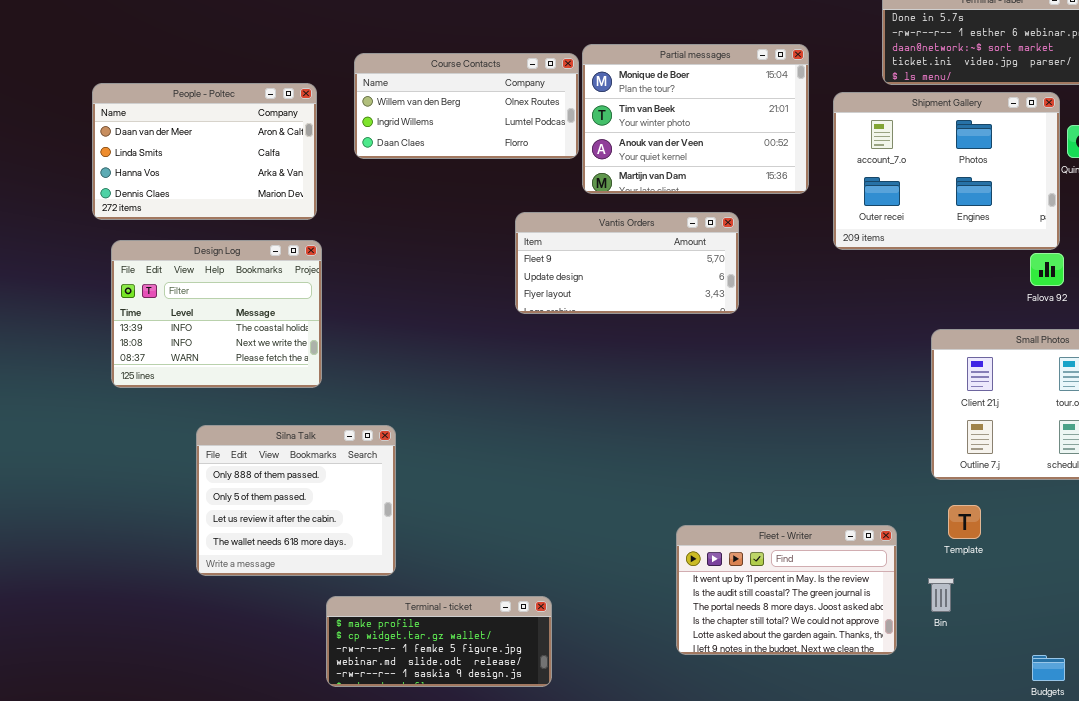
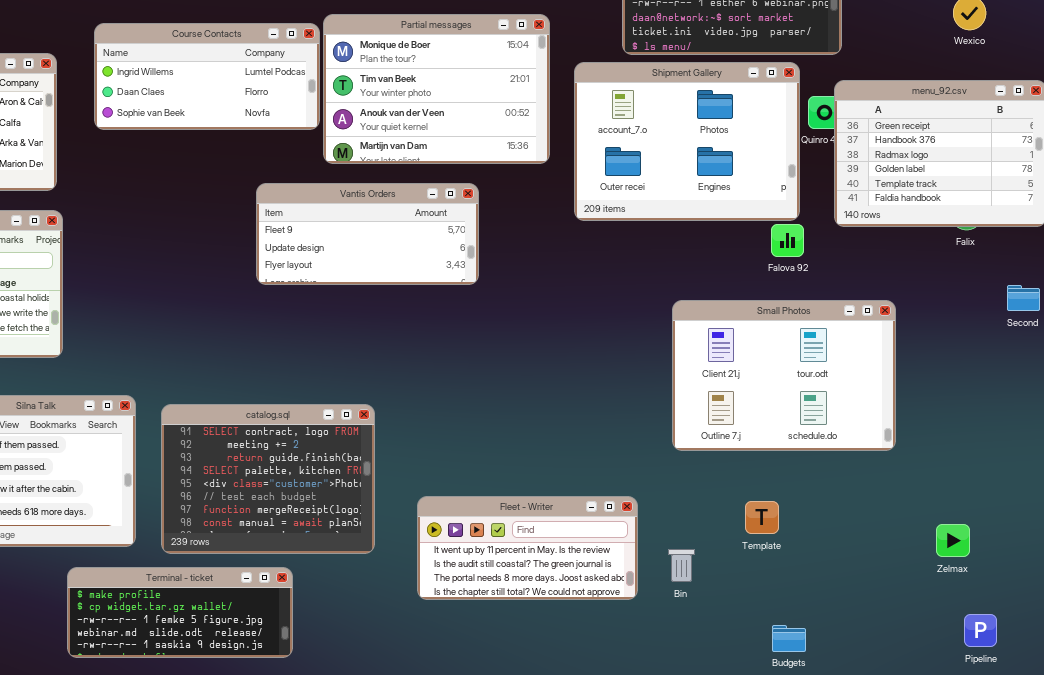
Course Contacts: [354,53,579,159] -> [94,23,320,130], scrolled down 1 row
catalog.sql: none -> [161,404,375,554], opened
Template: [948,505,981,539] -> [745,501,779,534], moved
Fleet - Writer: [676,525,897,655] -> [417,496,638,600], resized

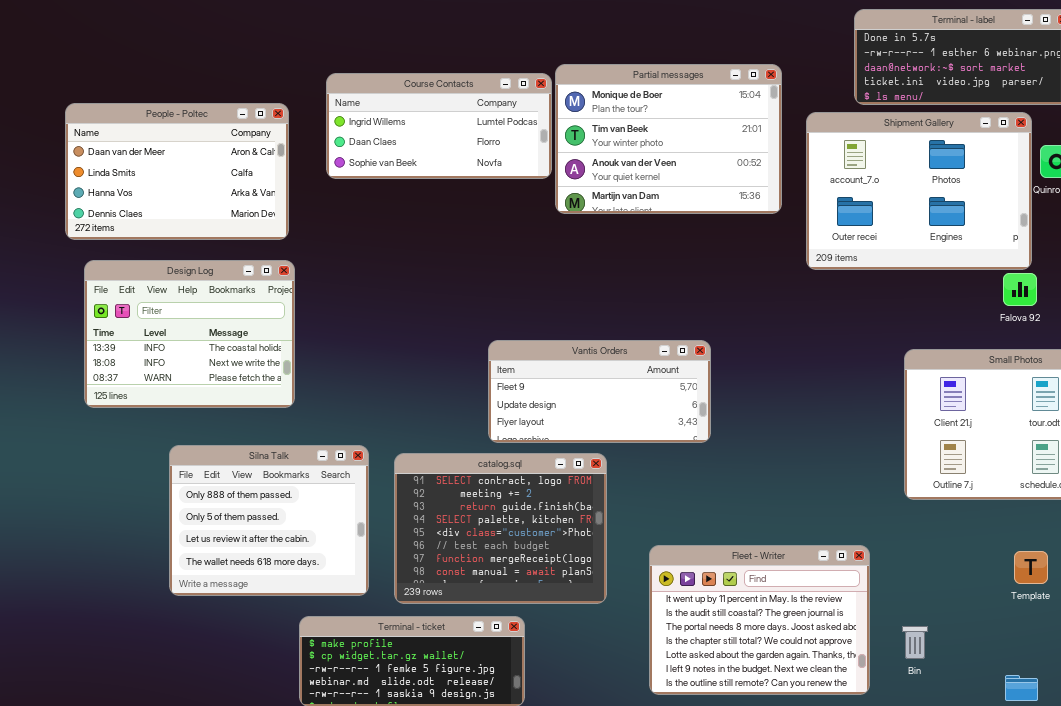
Vantis Orders: [256,183,479,285] -> [488,340,711,443], moved
Fleet - Writer: [417,496,638,600] -> [649,545,870,695], resized
Template: [745,501,779,534] -> [1014,551,1048,584], moved
Bin: [668,549,695,582] -> [902,626,928,659], moved

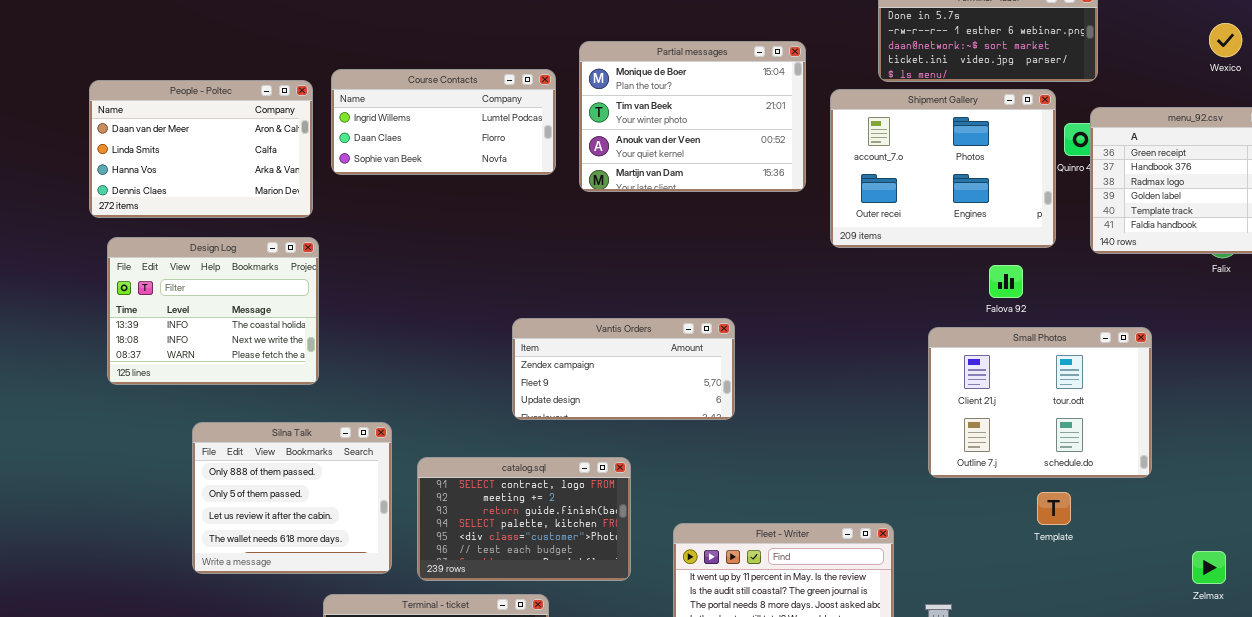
Course Contacts: [326,73,552,179] -> [331,69,556,175], moved
Falova 92: [1003,273,1037,306] -> [989,265,1023,298], moved
Vantis Orders: [488,340,711,443] -> [512,318,735,420], scrolled up 1 row
catalog.sql: [394,453,607,604] -> [417,457,631,581], resized
Template: [1014,551,1048,584] -> [1037,492,1071,525], moved

